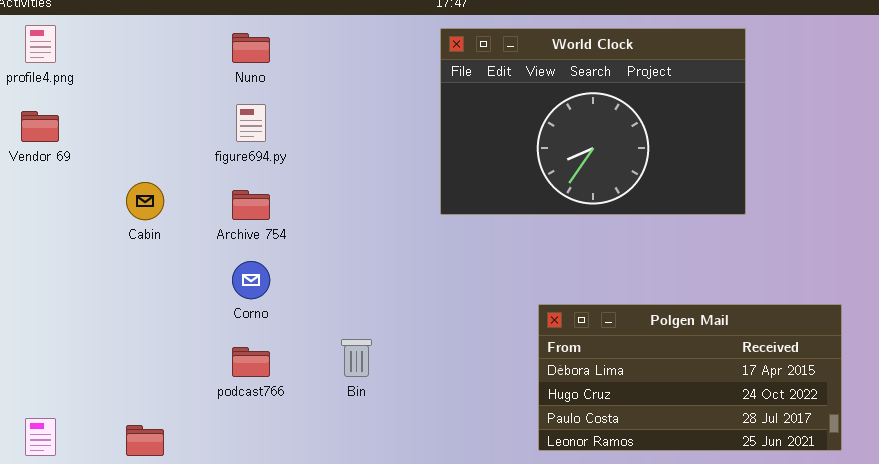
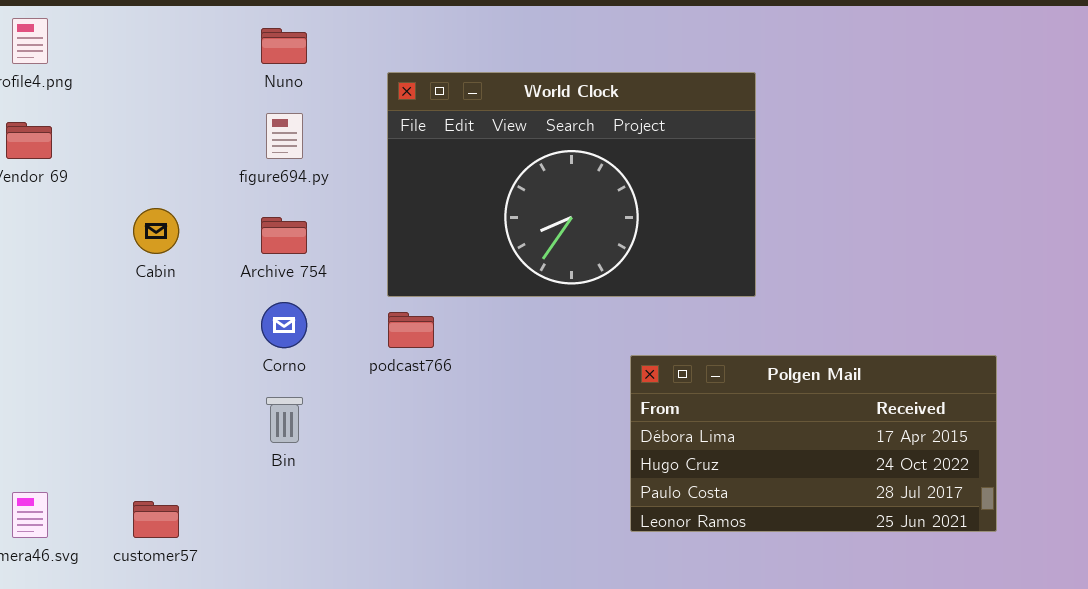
World Clock: [440,28,746,215] -> [387,72,756,297], moved
Bin: [341,339,372,377] -> [266,397,303,443], moved
podcast766: [232,347,270,377] -> [388,312,434,348], moved

